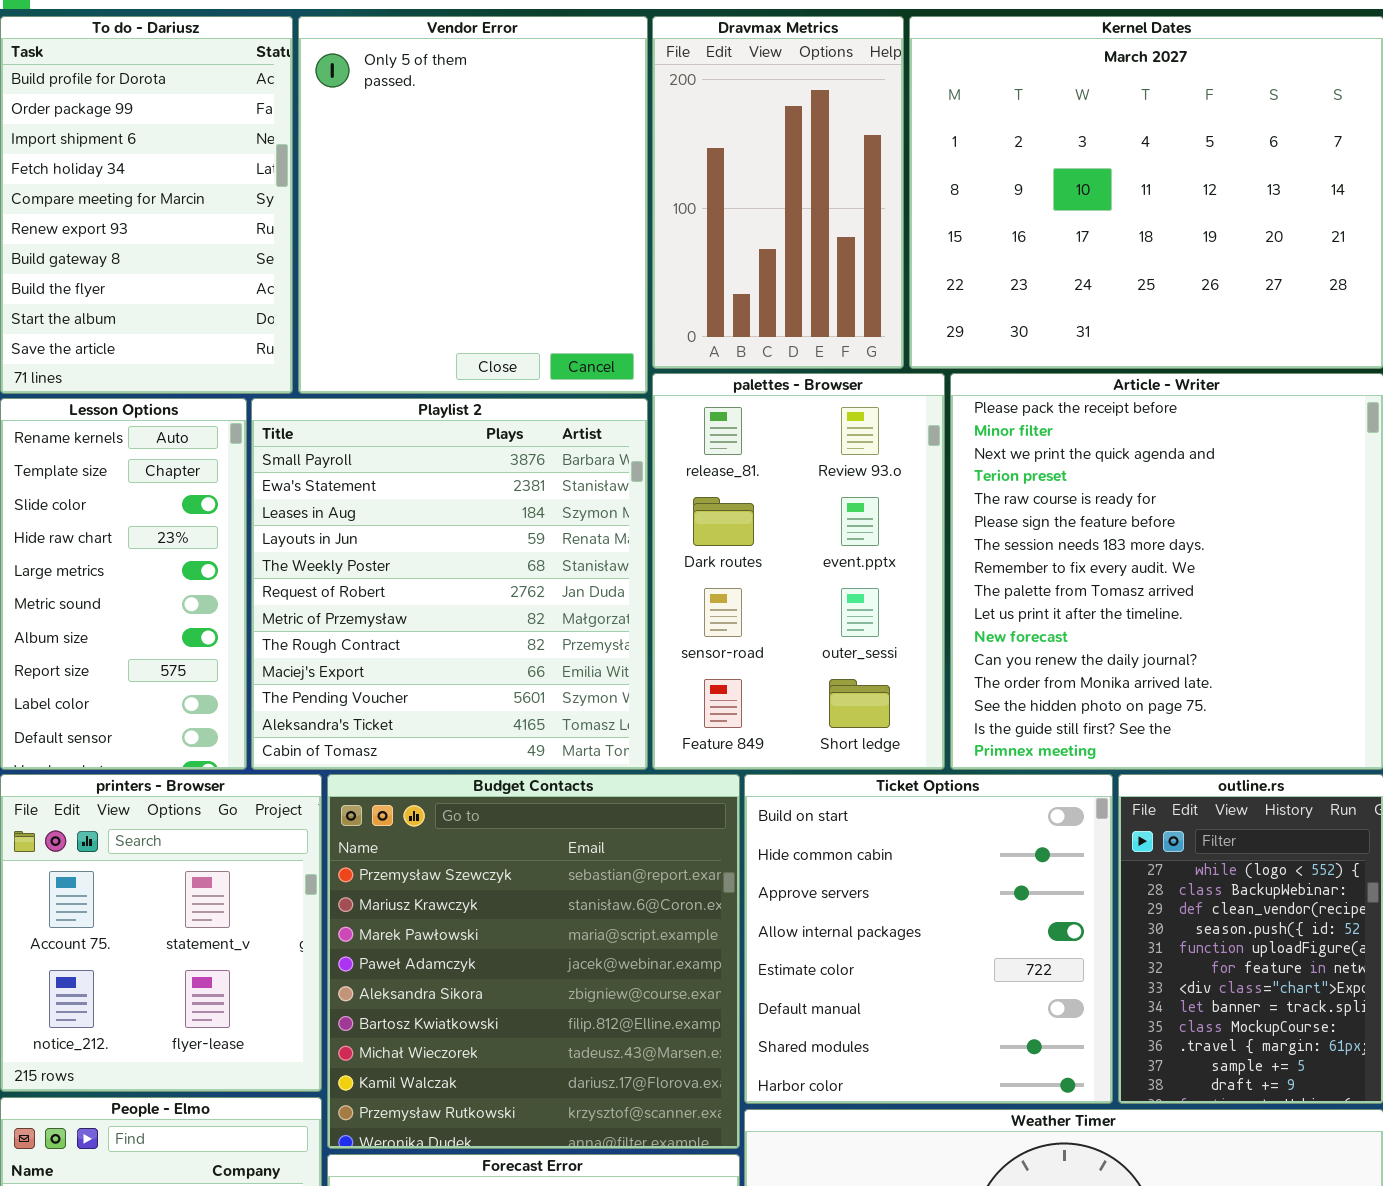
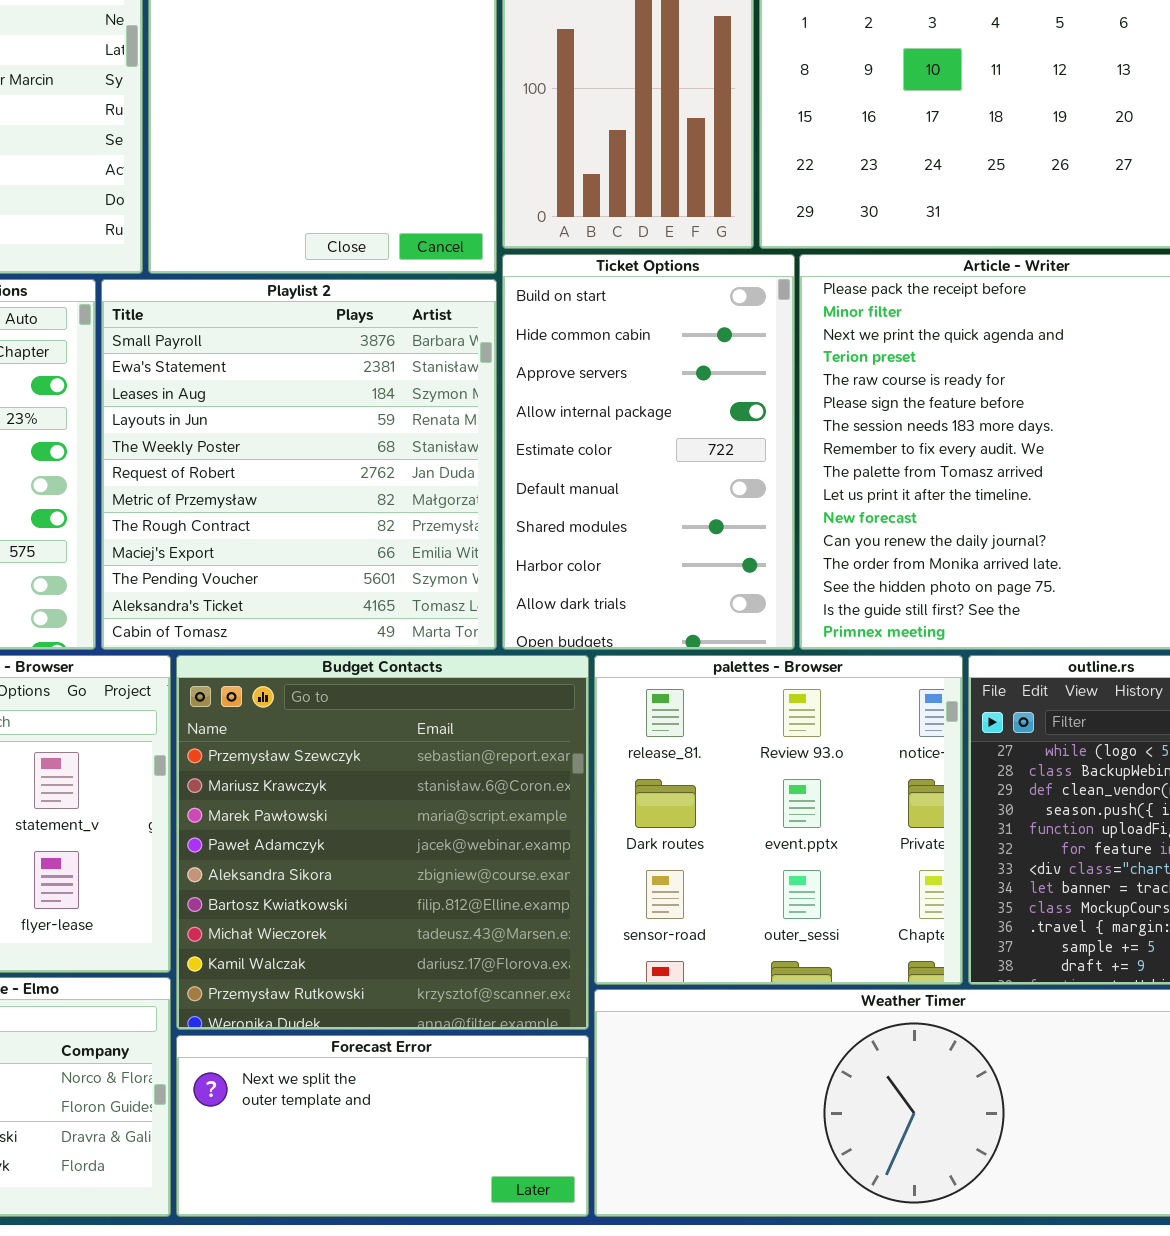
palettes - Browser: [652,373,945,770] -> [594,655,963,985], moved, resized
Ticket Options: [744,774,1113,1104] -> [502,254,795,650], moved, resized

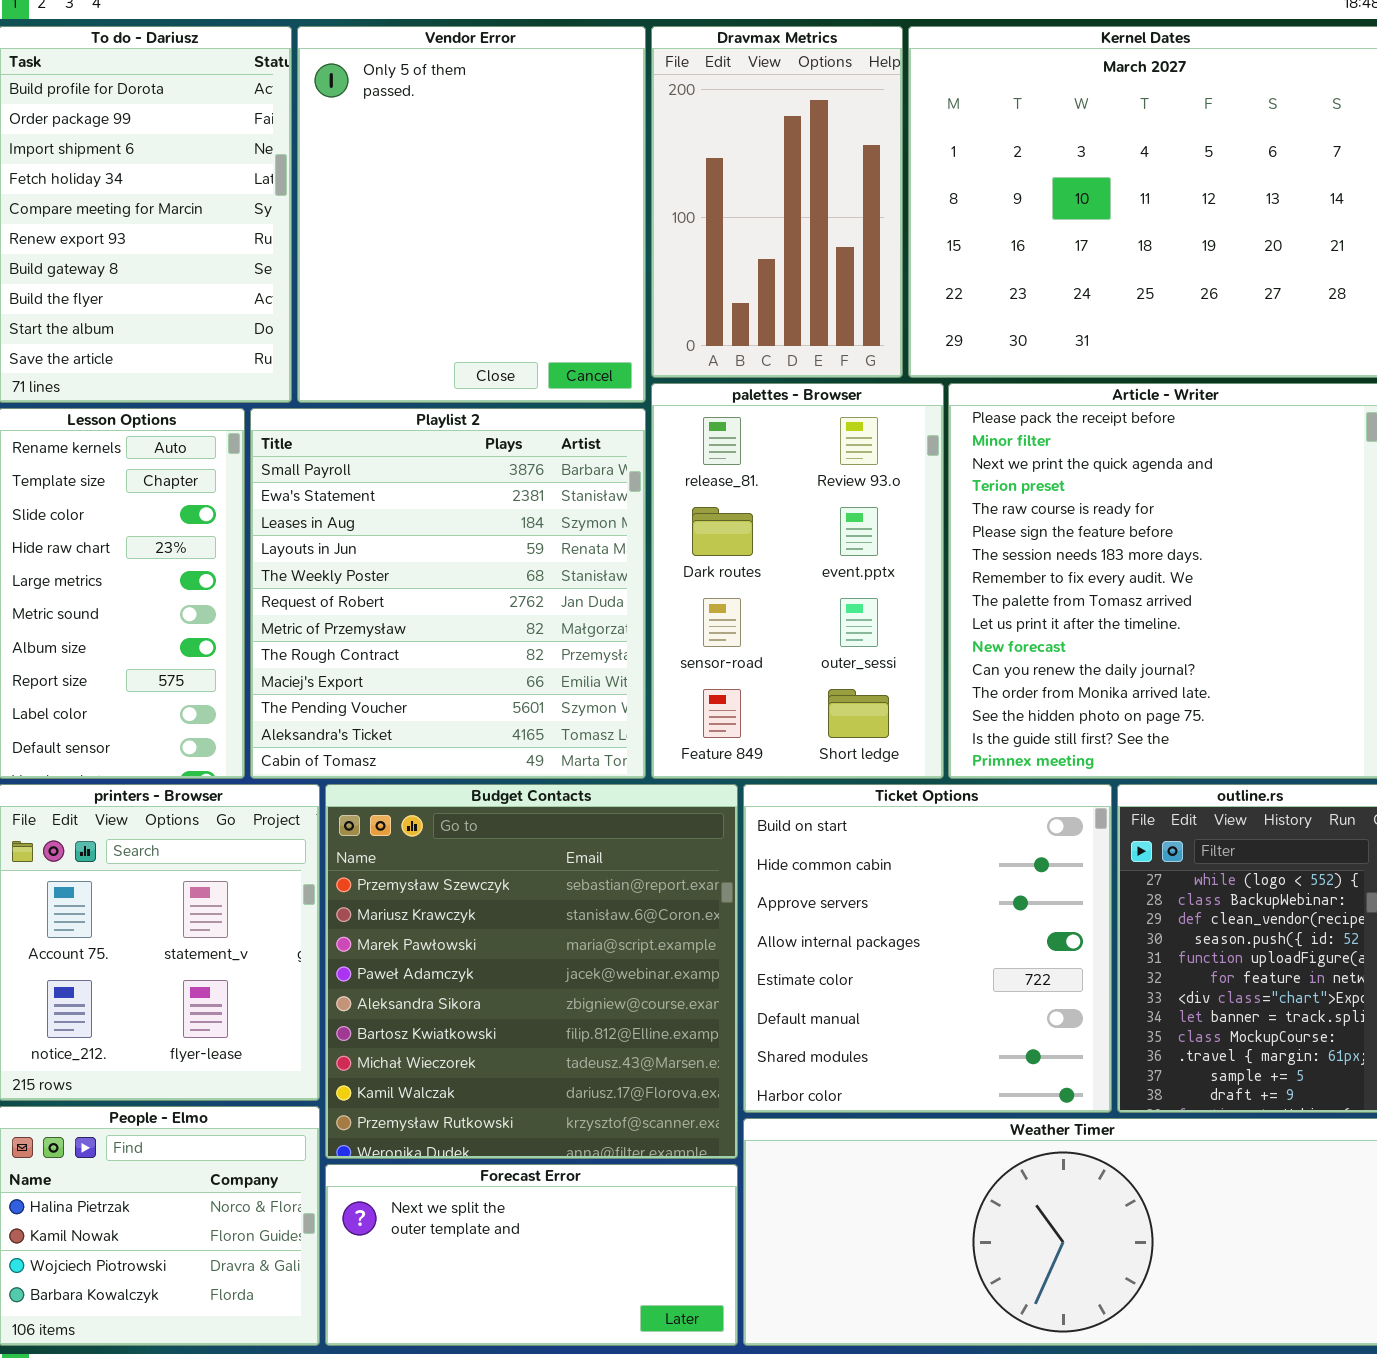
Ticket Options: [502,254,795,650] -> [743,784,1112,1113], moved, resized
palettes - Browser: [594,655,963,985] -> [651,383,944,779], moved, resized

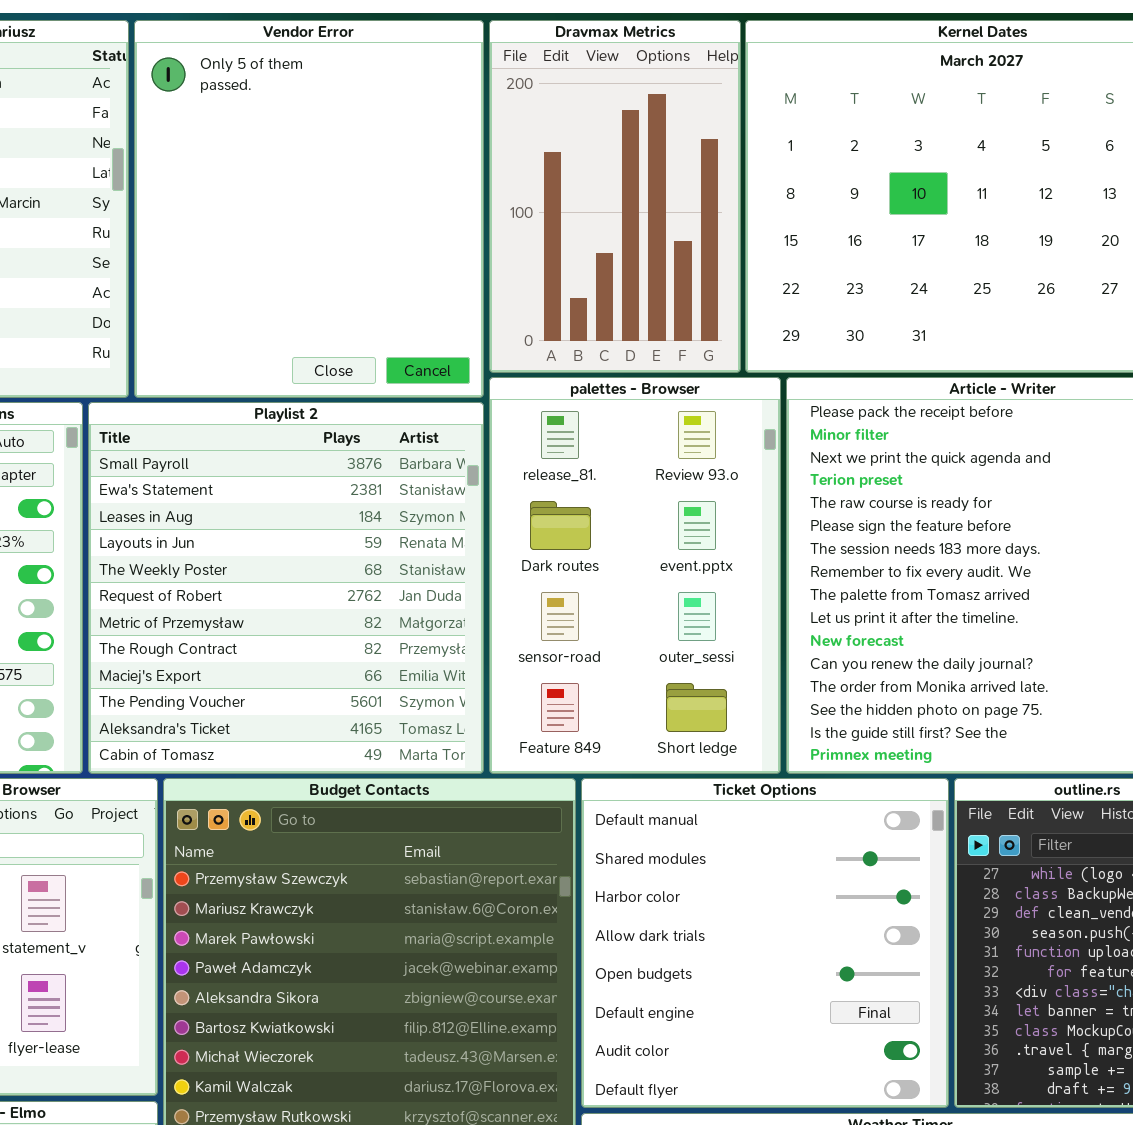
Ticket Options: [743,784,1112,1113] -> [581,778,949,1108], scrolled down 5 rows

